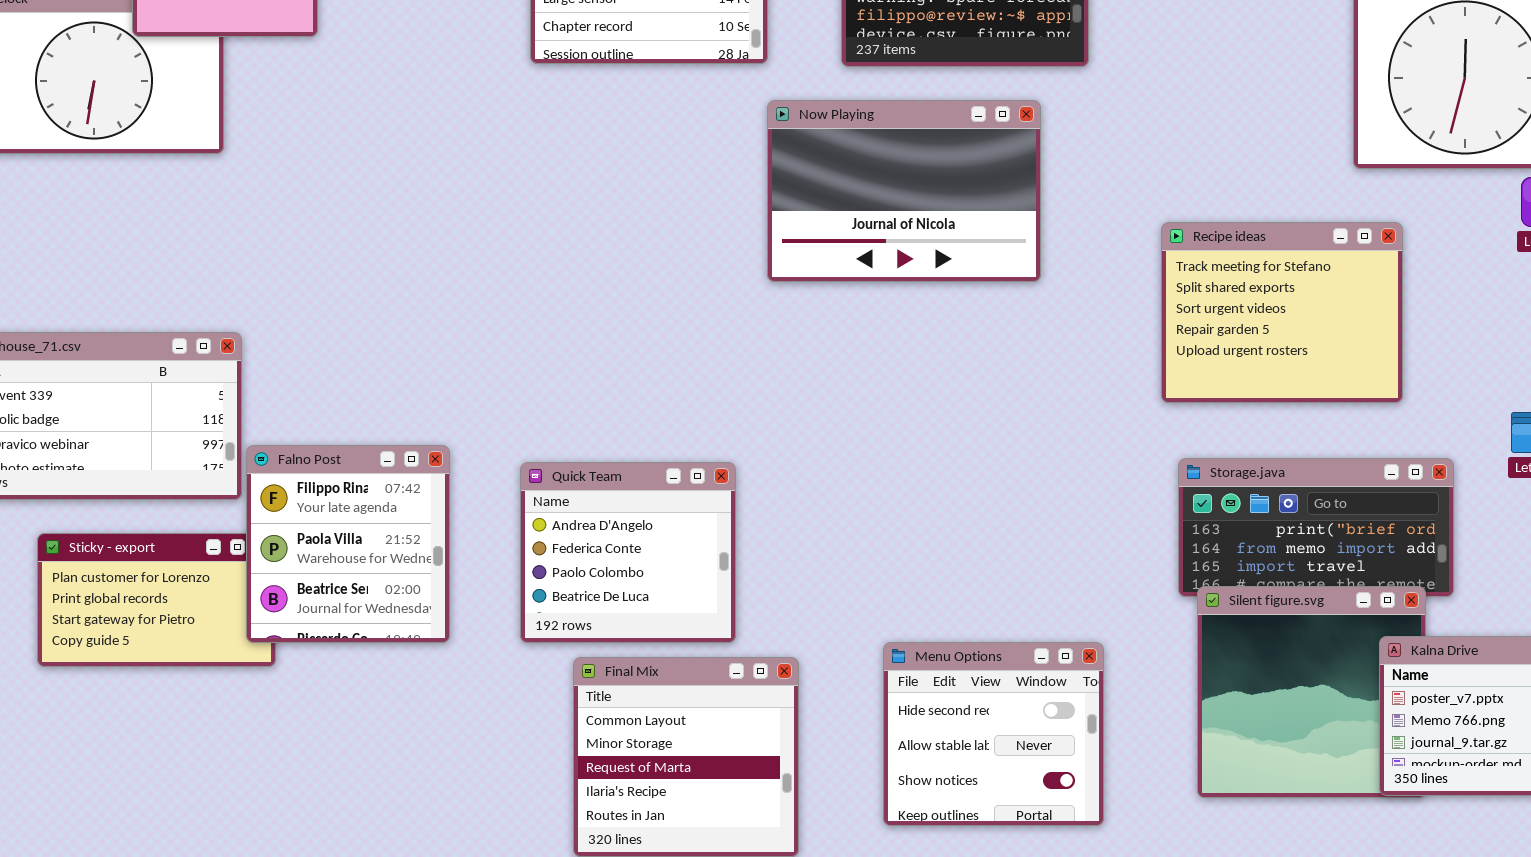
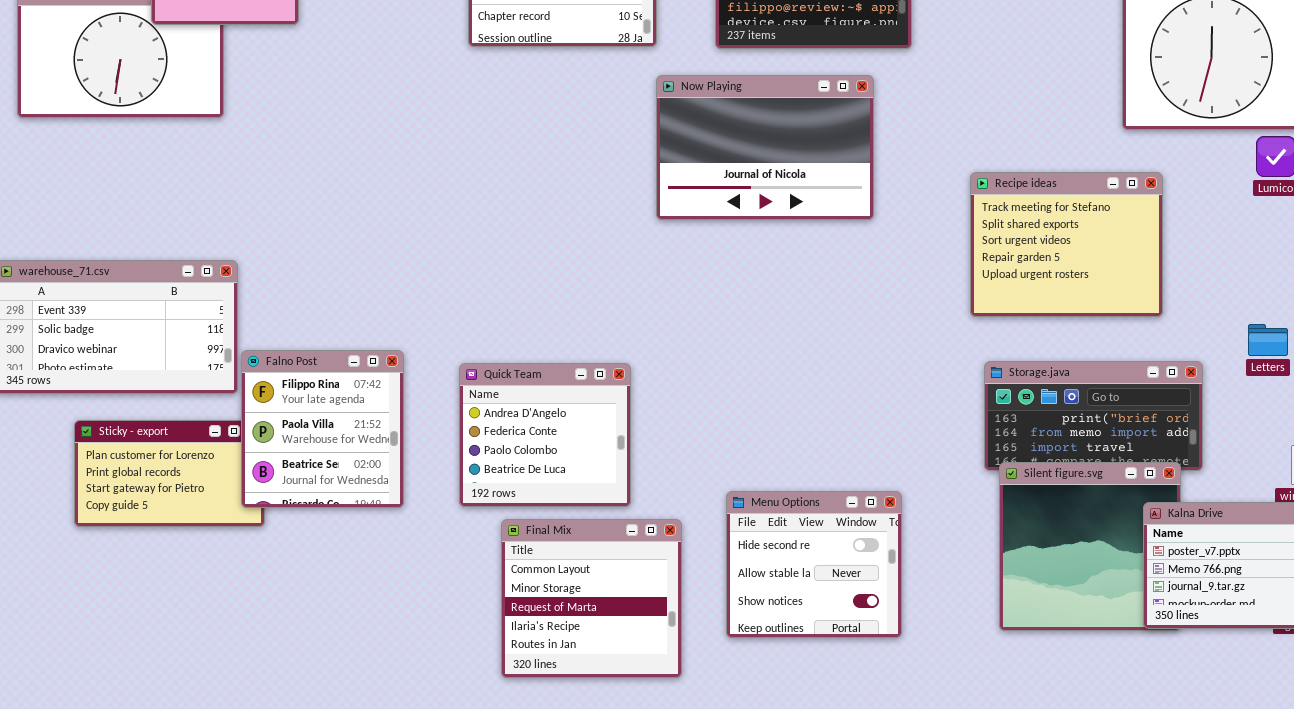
Menu Options: [883,642,1104,826] -> [726,491,902,638], moved

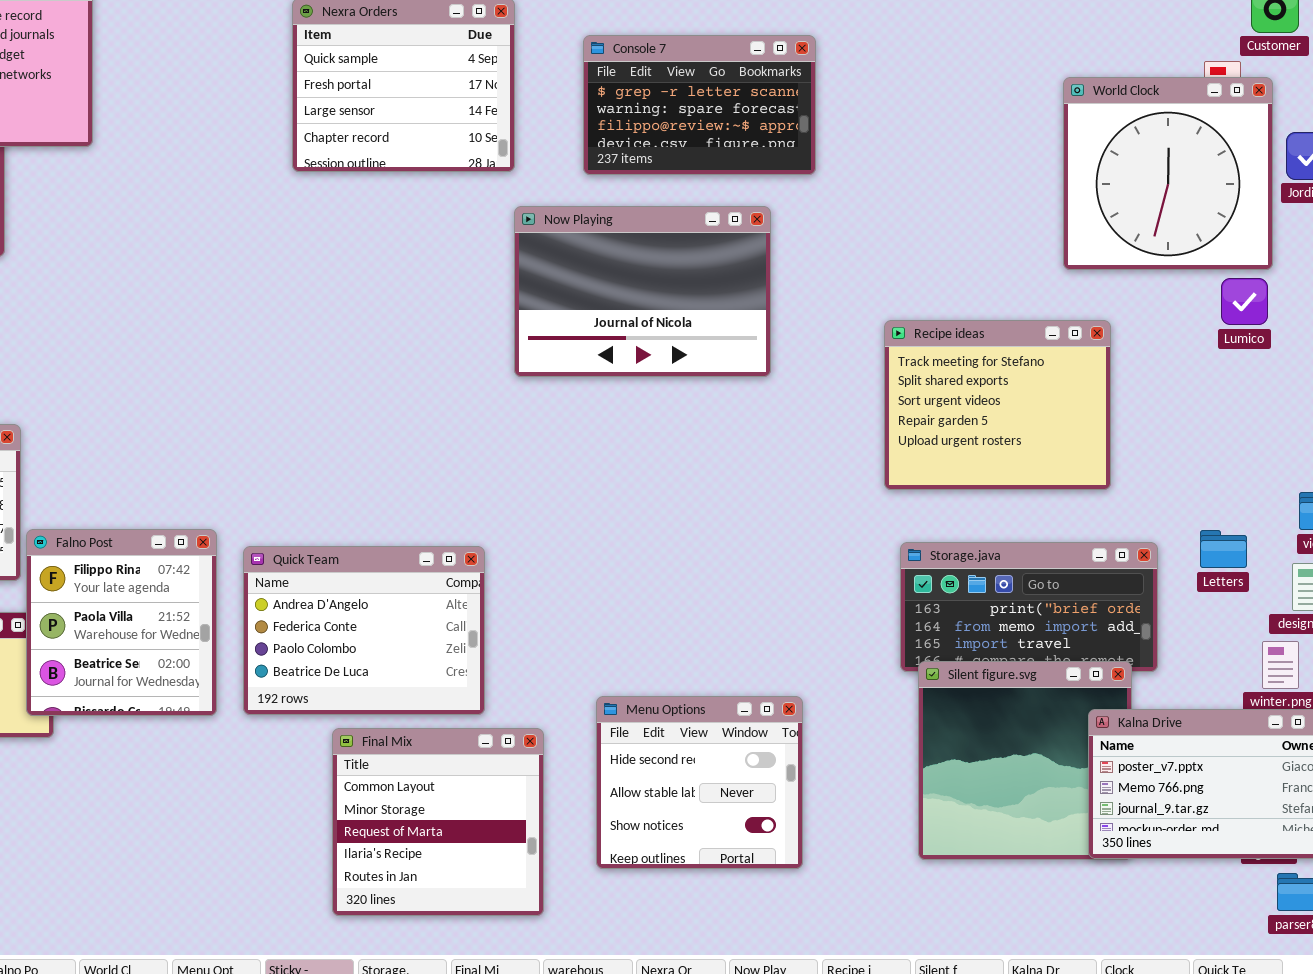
Letters: [1248,324,1288,356] -> [1200,530,1247,568], moved
Quick Team: [459,363,631,507] -> [243,546,485,715], resized

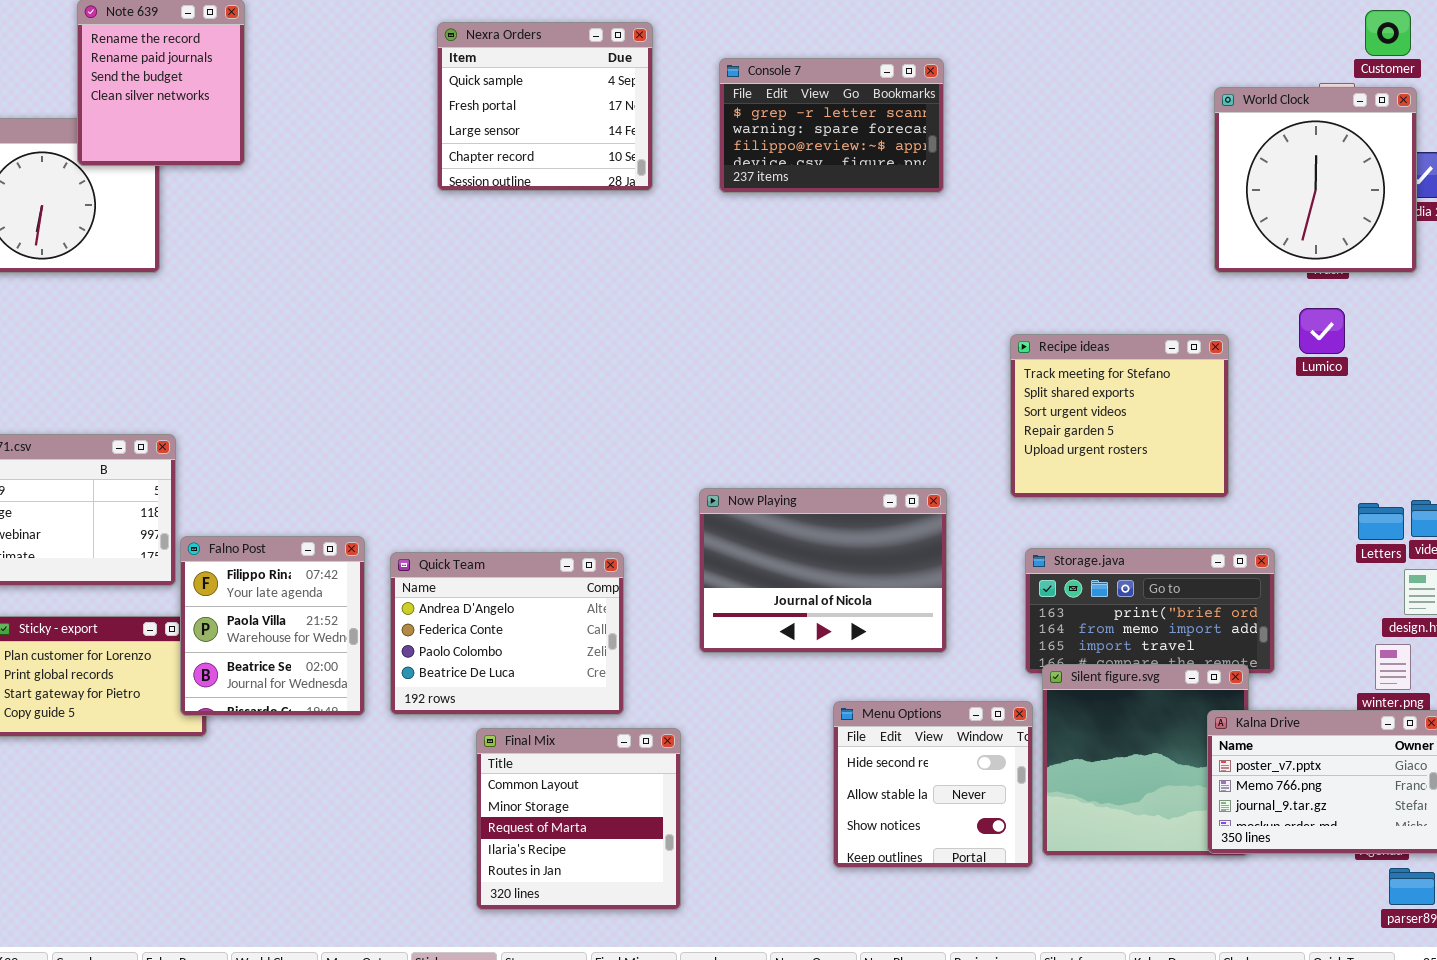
World Clock: [1063,77,1273,270] -> [1214,87,1417,273], moved
Now Playing: [514,206,771,377] -> [699,488,947,653], moved
Lumico: [1221,278,1268,325] -> [1299,308,1345,354], moved
Letters: [1200,530,1247,568] -> [1358,503,1404,540], moved
Menu Options: [596,696,803,869] -> [833,701,1033,868], moved

